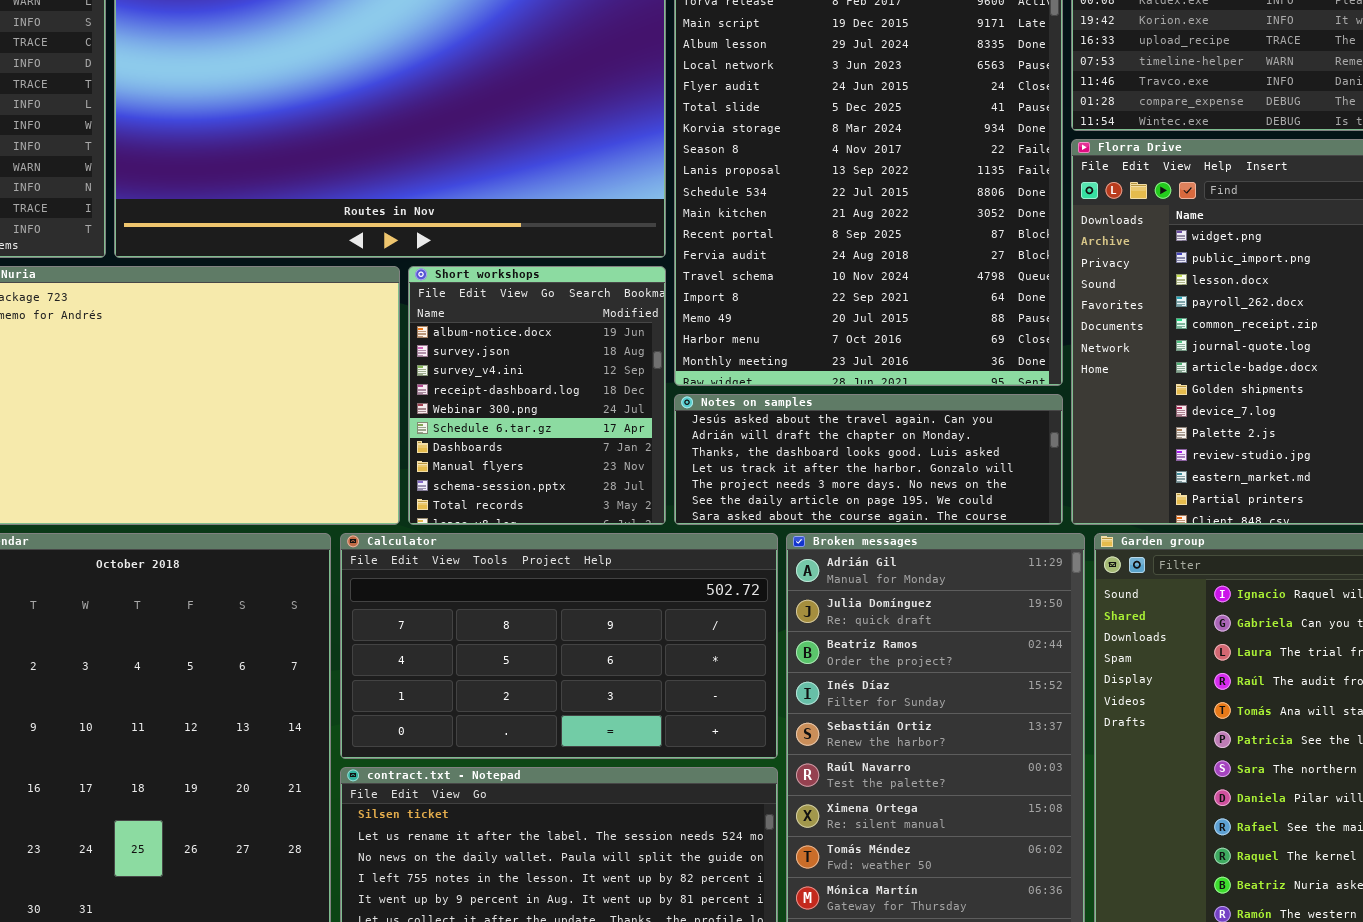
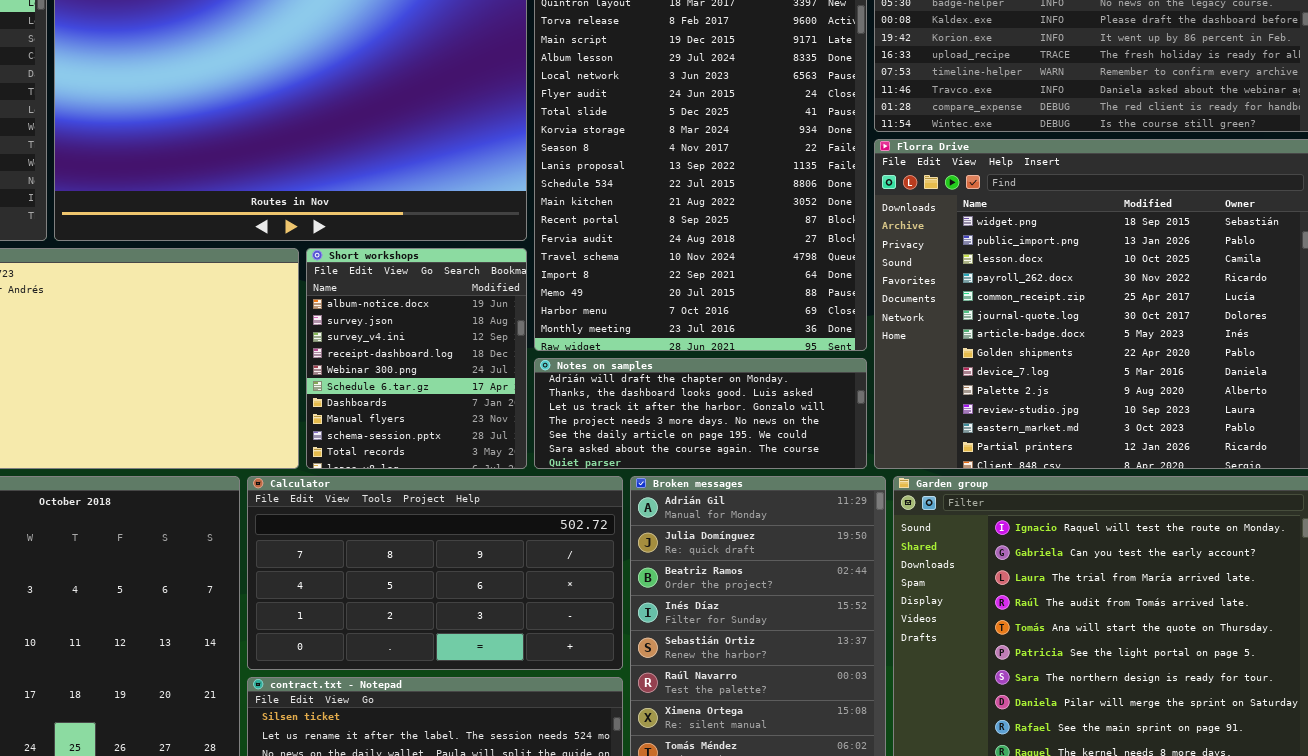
Notes on samples: [674,394,1063,525] -> [534,358,867,469], scrolled down 1 row

